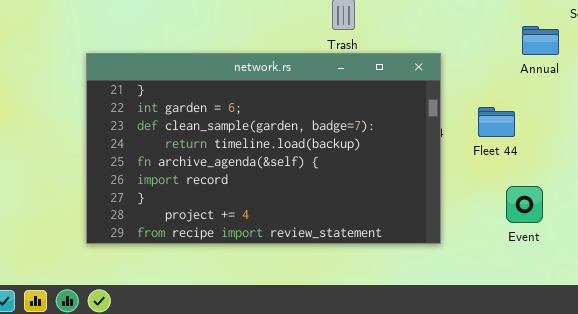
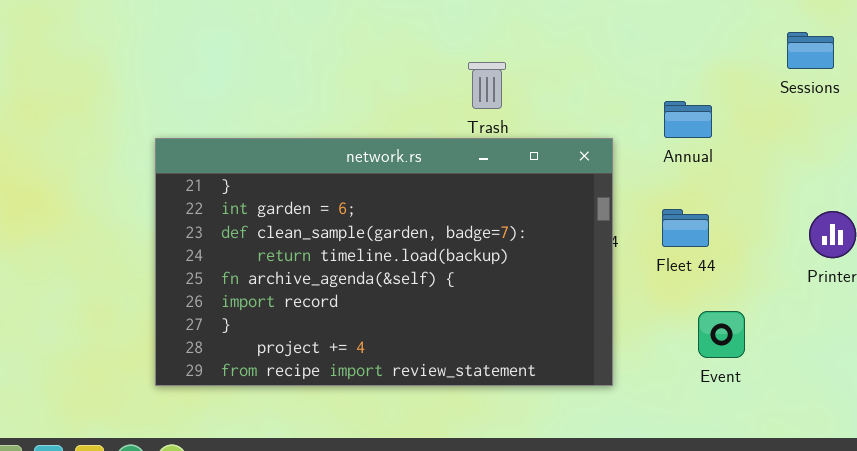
Annual: [522,26,559,55] -> [664,101,712,138], moved

